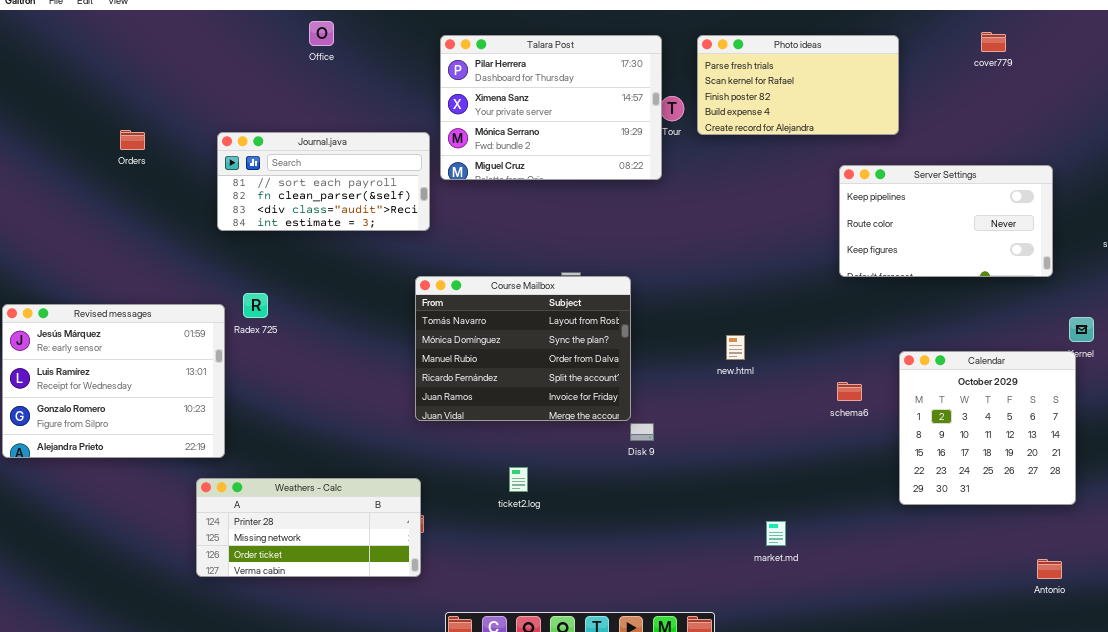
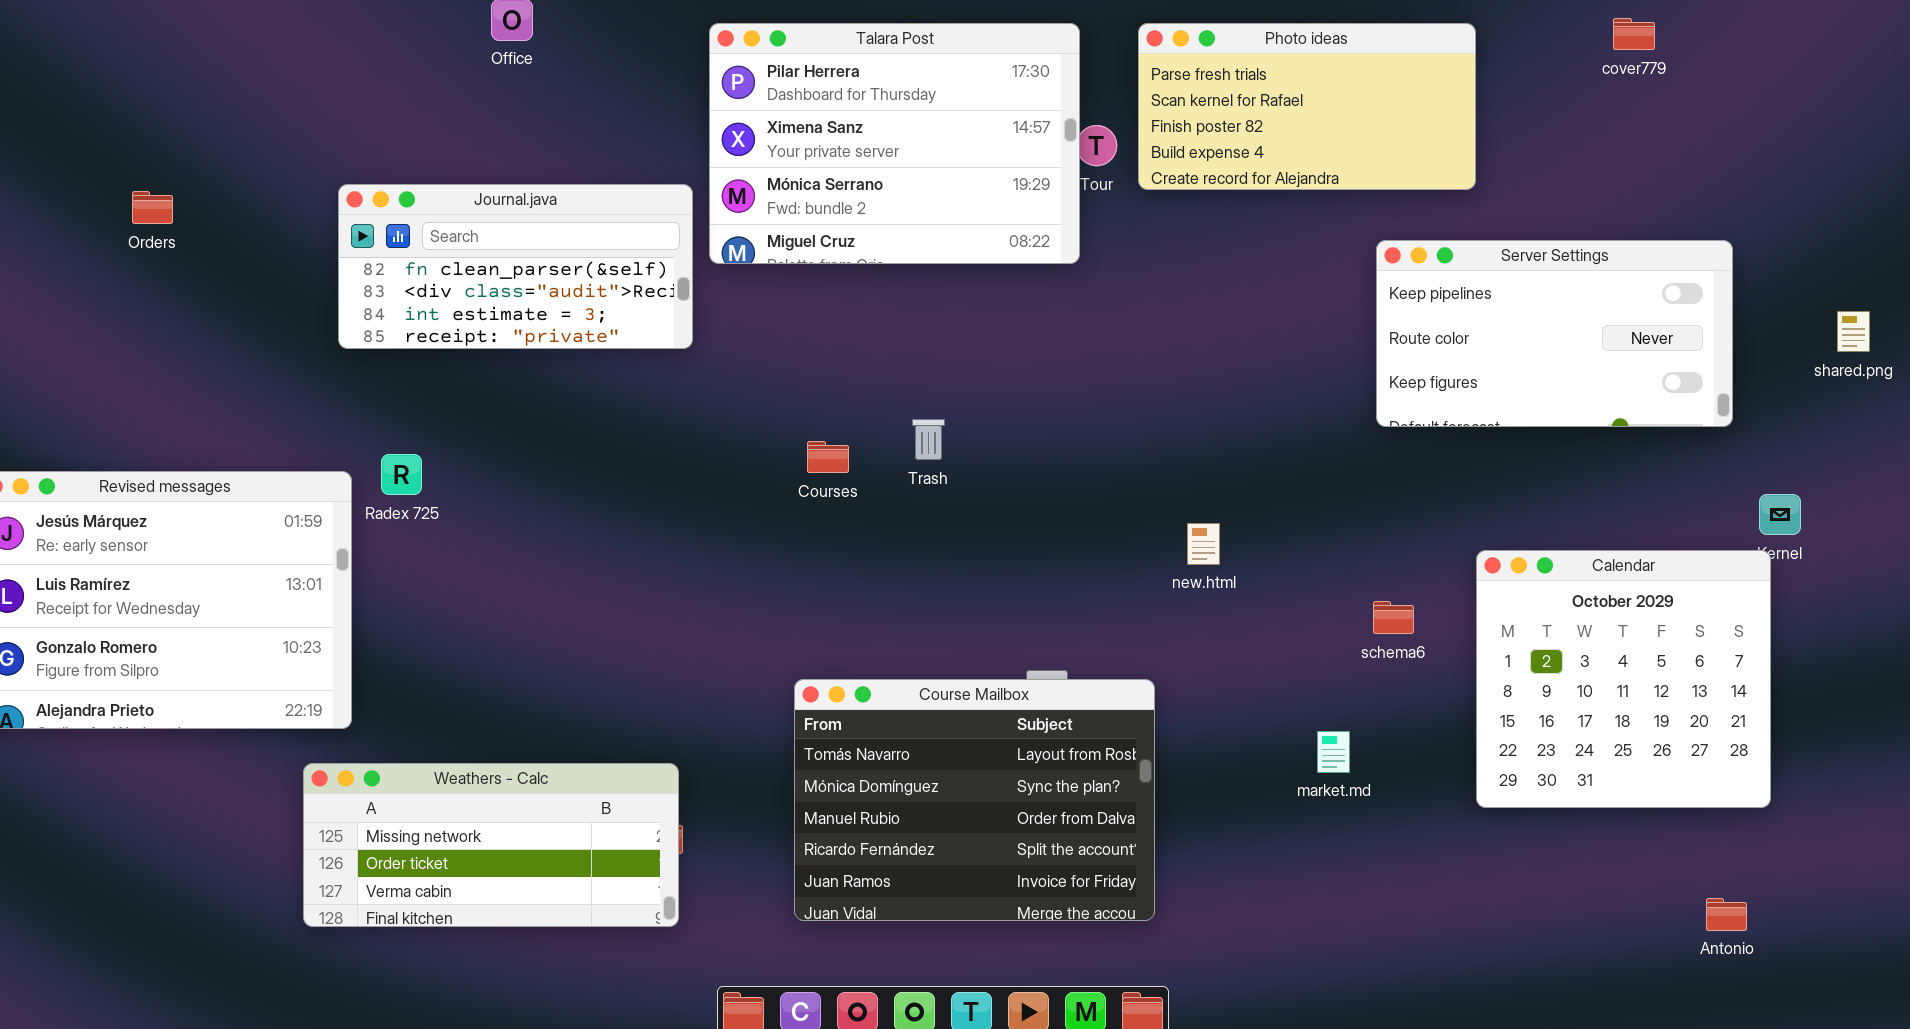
Orders: [120,130,145,150] -> [132,191,173,224], moved
Journal.java: [217,132,430,231] -> [338,184,693,349], scrolled down 1 row
Course Mailbox: [415,276,631,421] -> [794,679,1155,921], moved
Weathers - Calc: [196,478,421,577] -> [303,763,679,927], scrolled down 1 row
market.md: [766,521,786,546] -> [1317,731,1350,773], moved

